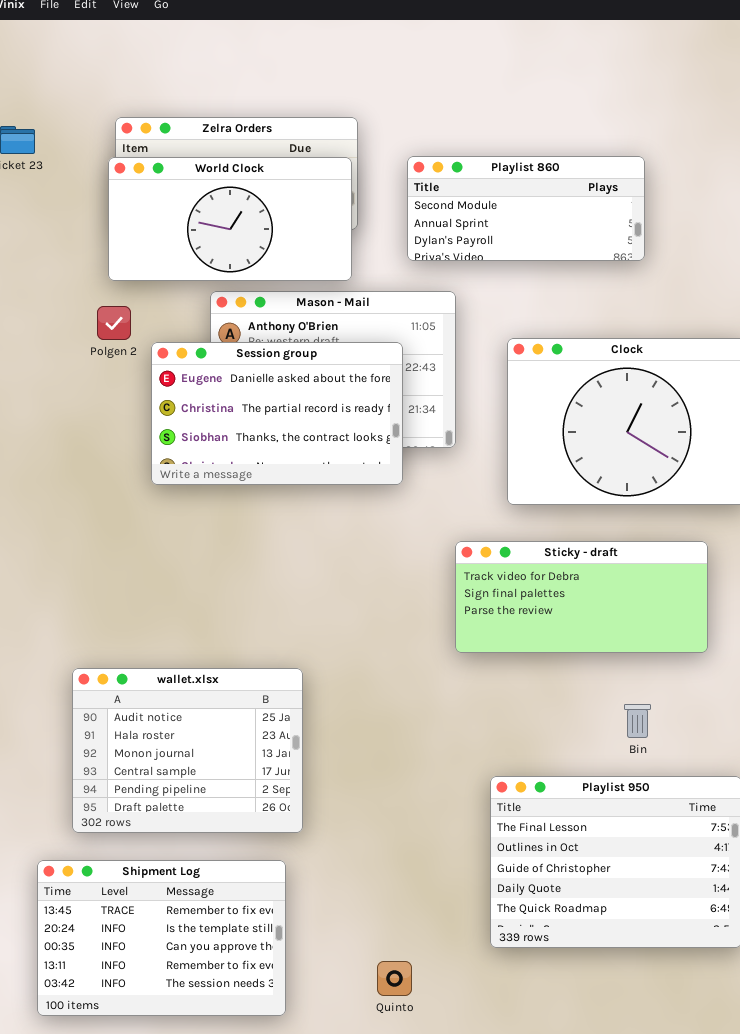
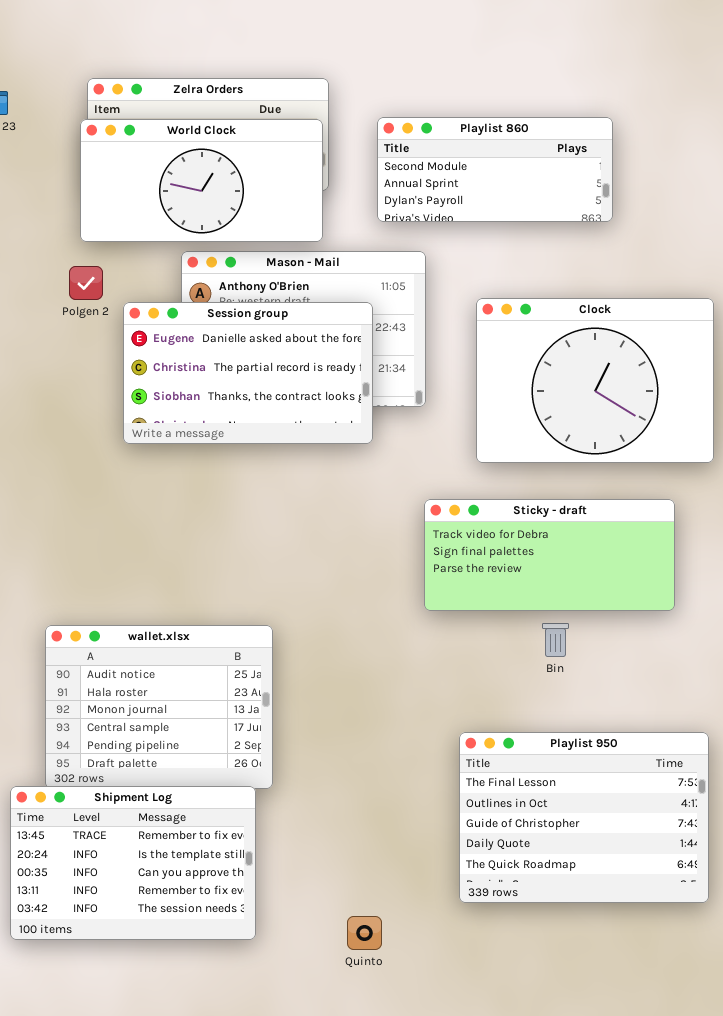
Bin: [624,704,651,738] -> [542,623,569,657], moved
Shipment Log: [37,860,286,1016] -> [10,786,256,940], moved

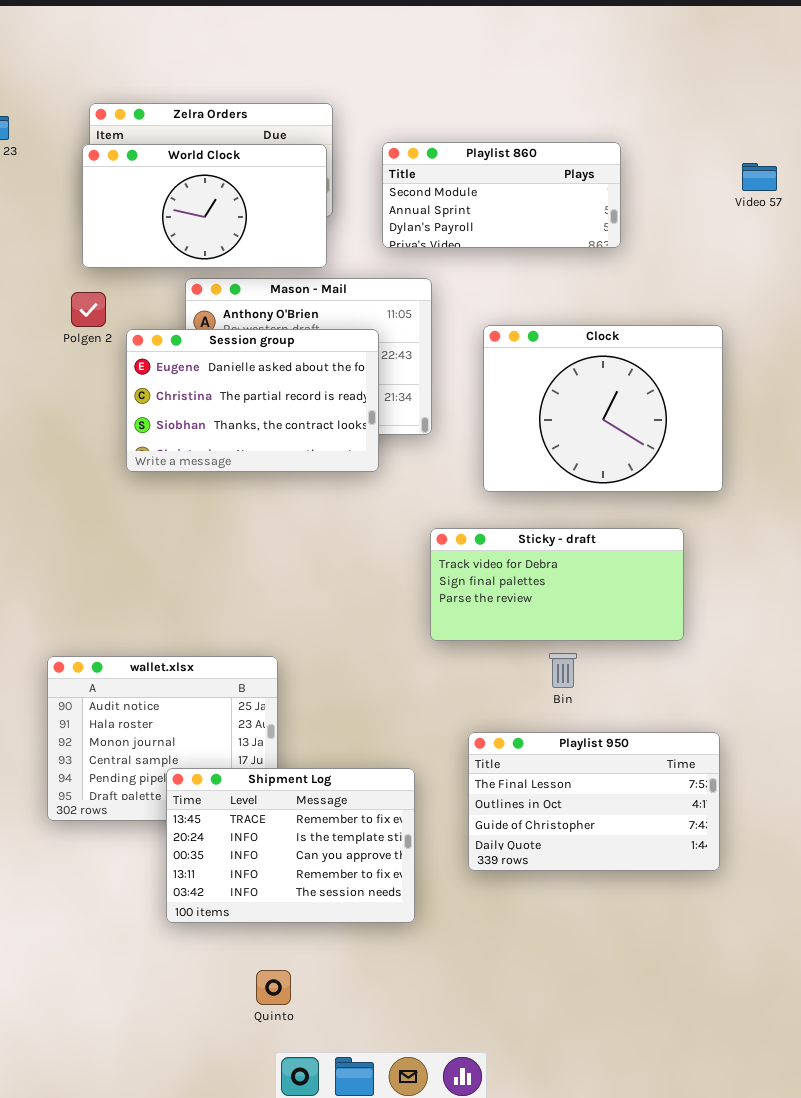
Playlist 950: [459,732,709,903] -> [468,732,720,871], moved, resized
Shipment Log: [10,786,256,940] -> [166,768,415,923], moved
Quinto: [347,916,382,950] -> [256,970,291,1005], moved

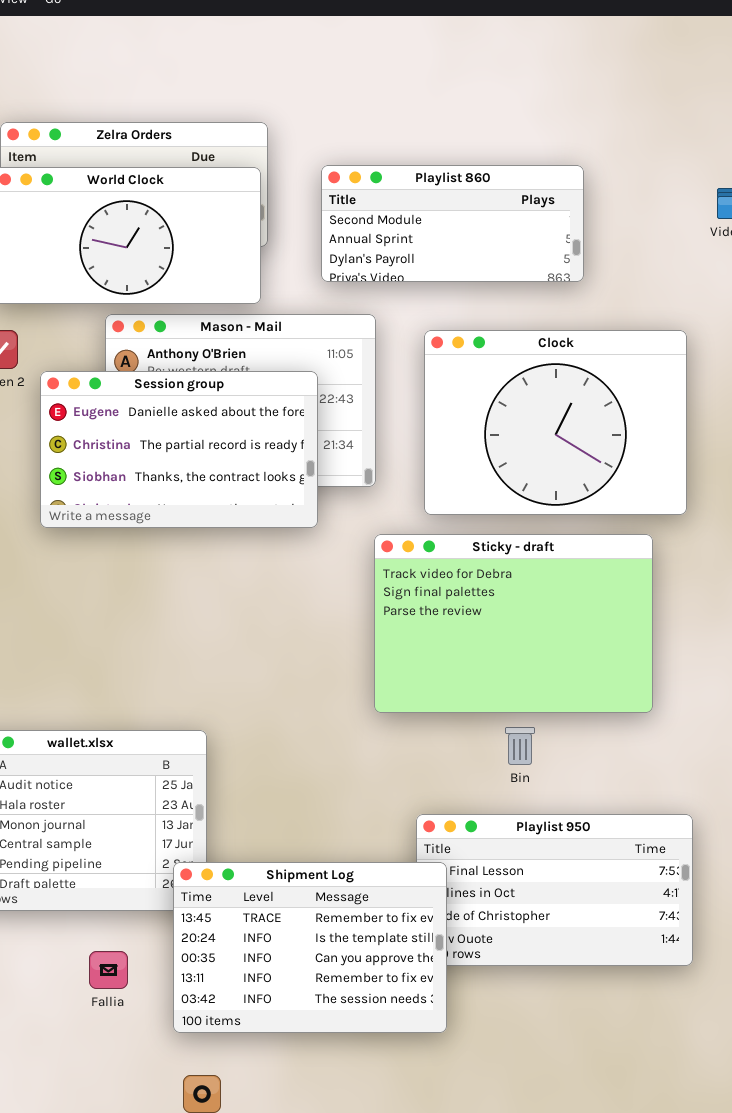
Clock: [483,325,723,492] -> [424,330,687,515], moved
Sticky - draft: [430,528,684,641] -> [374,534,653,713], resized
Shipment Log: [166,768,415,923] -> [173,862,447,1033], moved

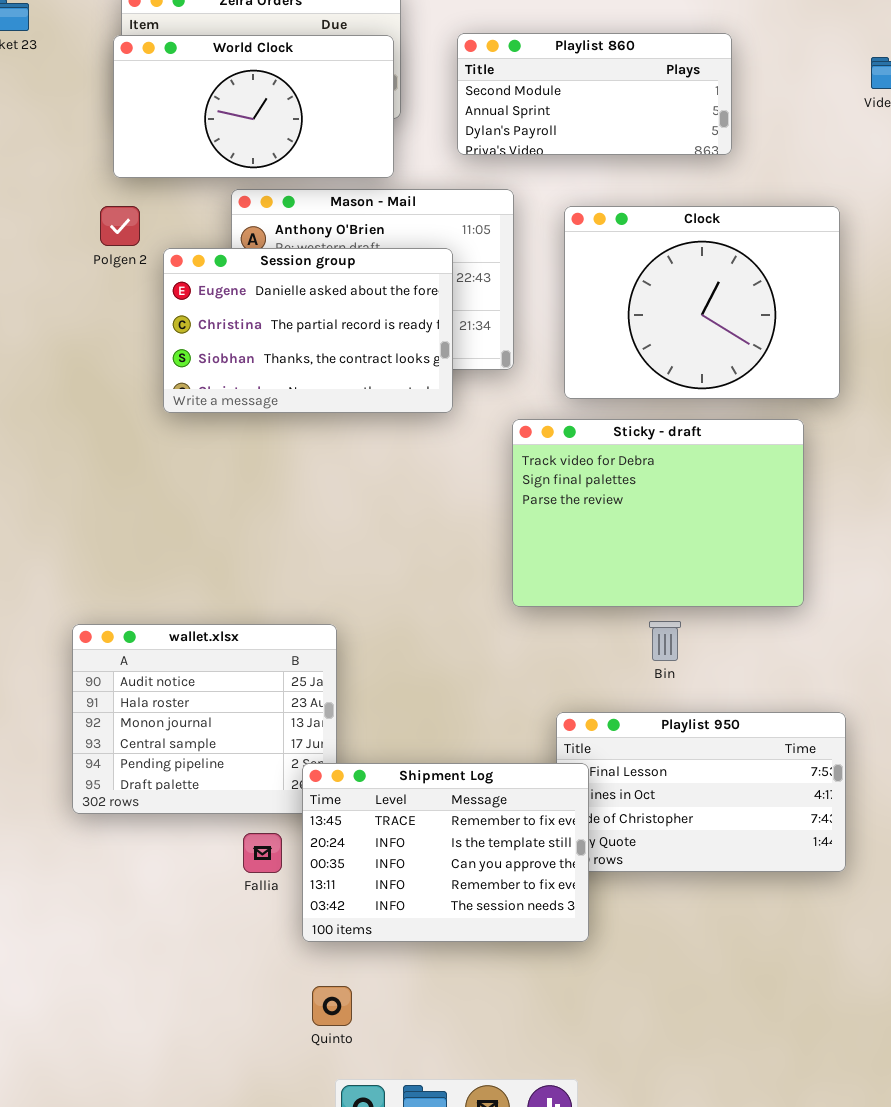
Fallia: [89,951,128,989] -> [243,833,282,873], moved

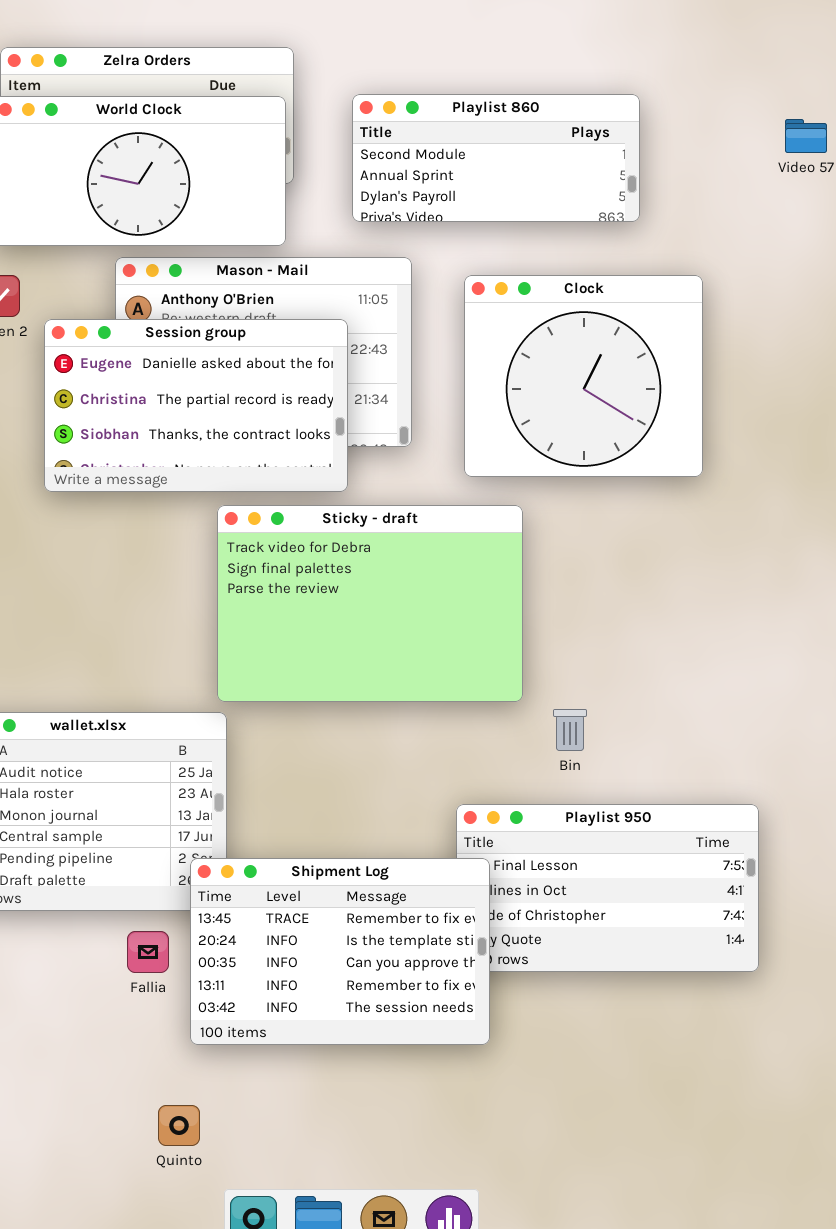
Clock: [564,206,840,399] -> [464,275,703,477], resized
Sticky - draft: [512,419,804,607] -> [217,505,523,702], moved
Quinto: [312,986,352,1026] -> [158,1105,200,1146], moved

